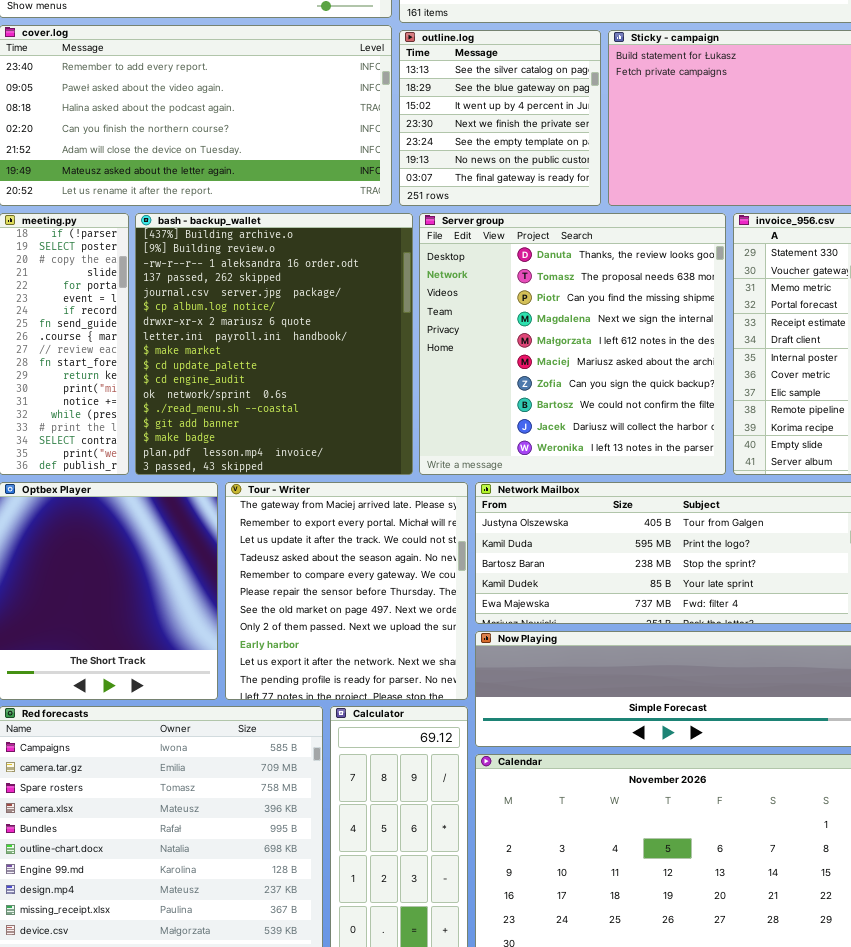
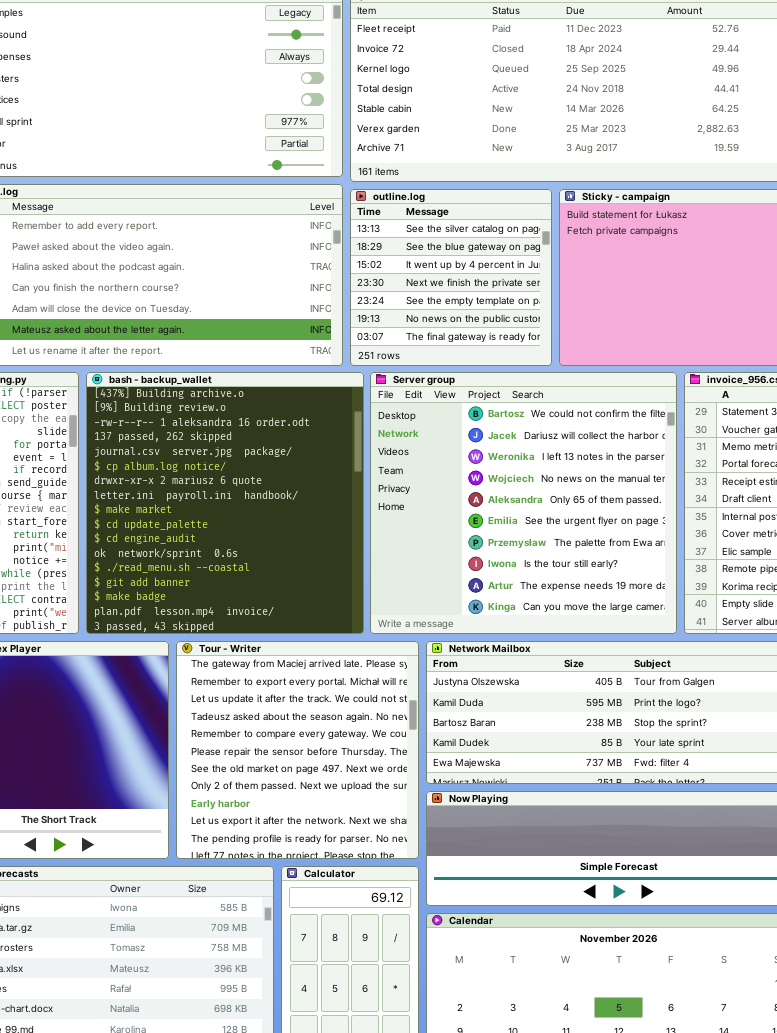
Server group: [419,213,726,475] -> [370,372,677,634], scrolled down 7 rows

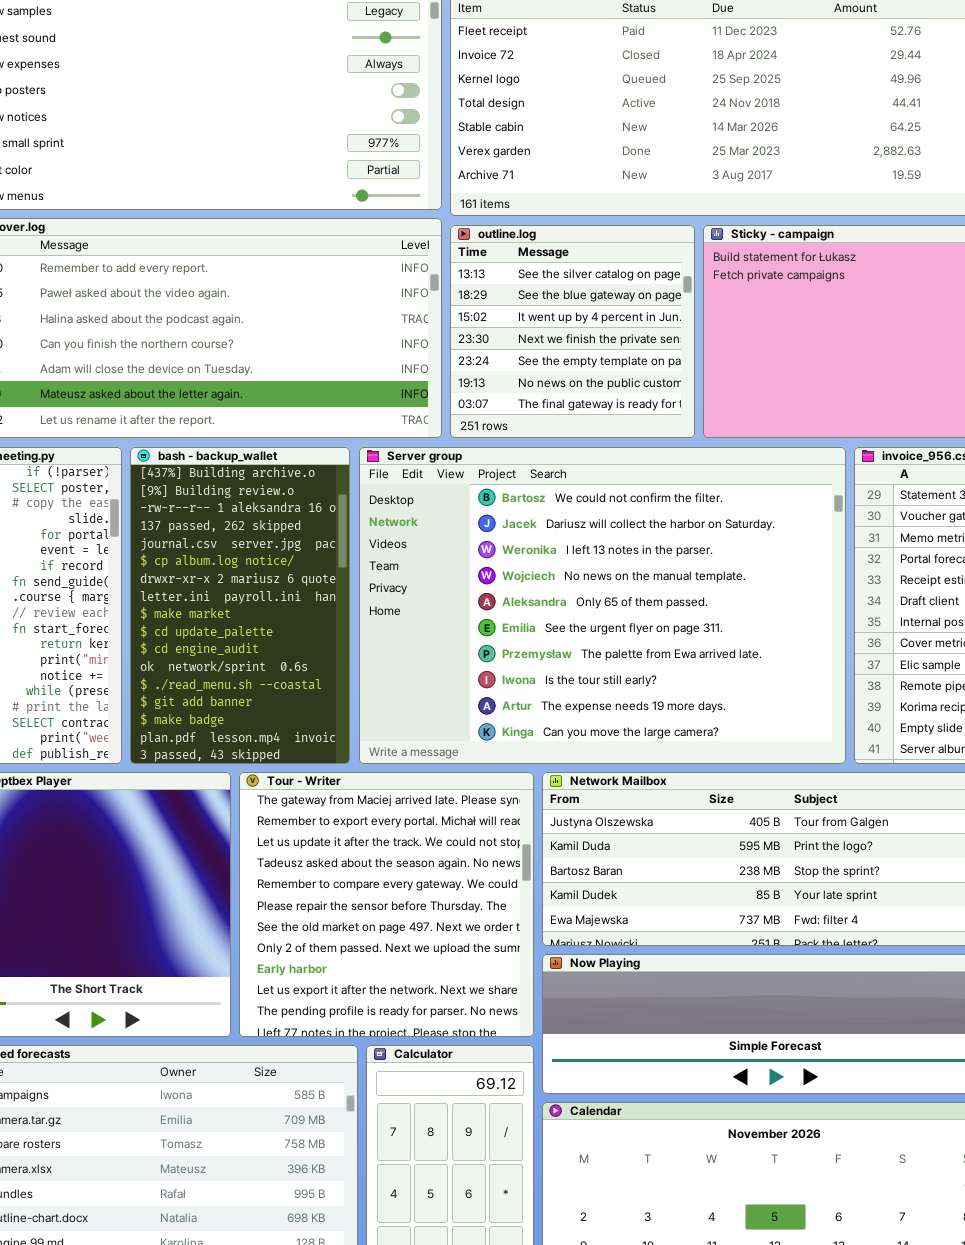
bash - backup_wallet: [86,372,364,634] -> [130,447,350,764], resized
Server group: [370,372,677,634] -> [359,447,846,764], resized

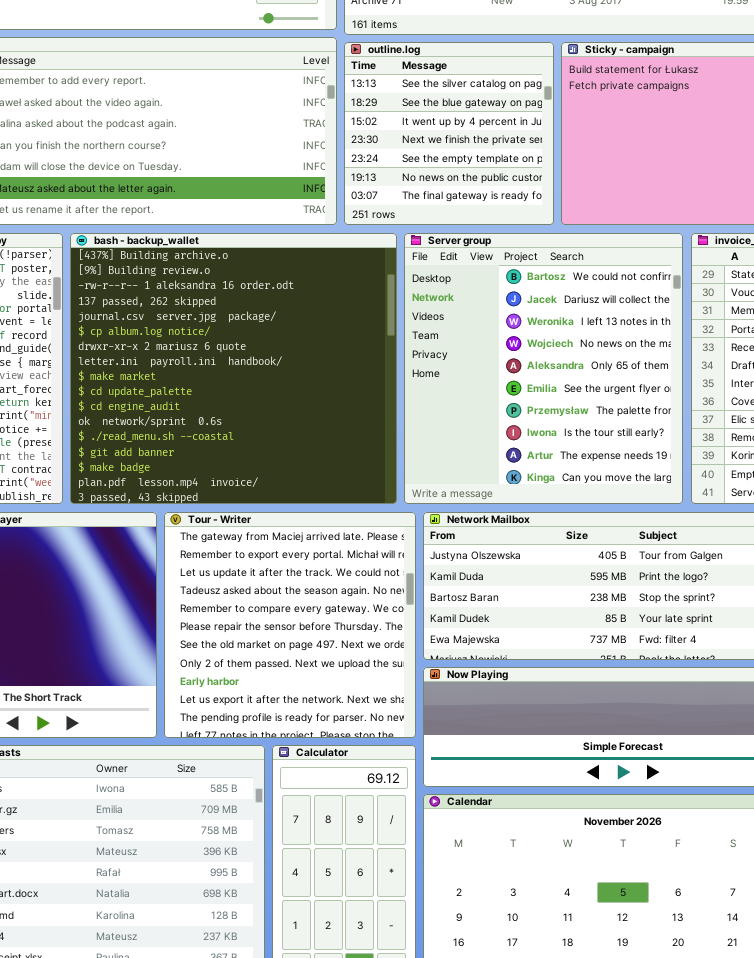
bash - backup_wallet: [130,447,350,764] -> [70,233,397,504], resized
Server group: [359,447,846,764] -> [404,233,683,504], resized

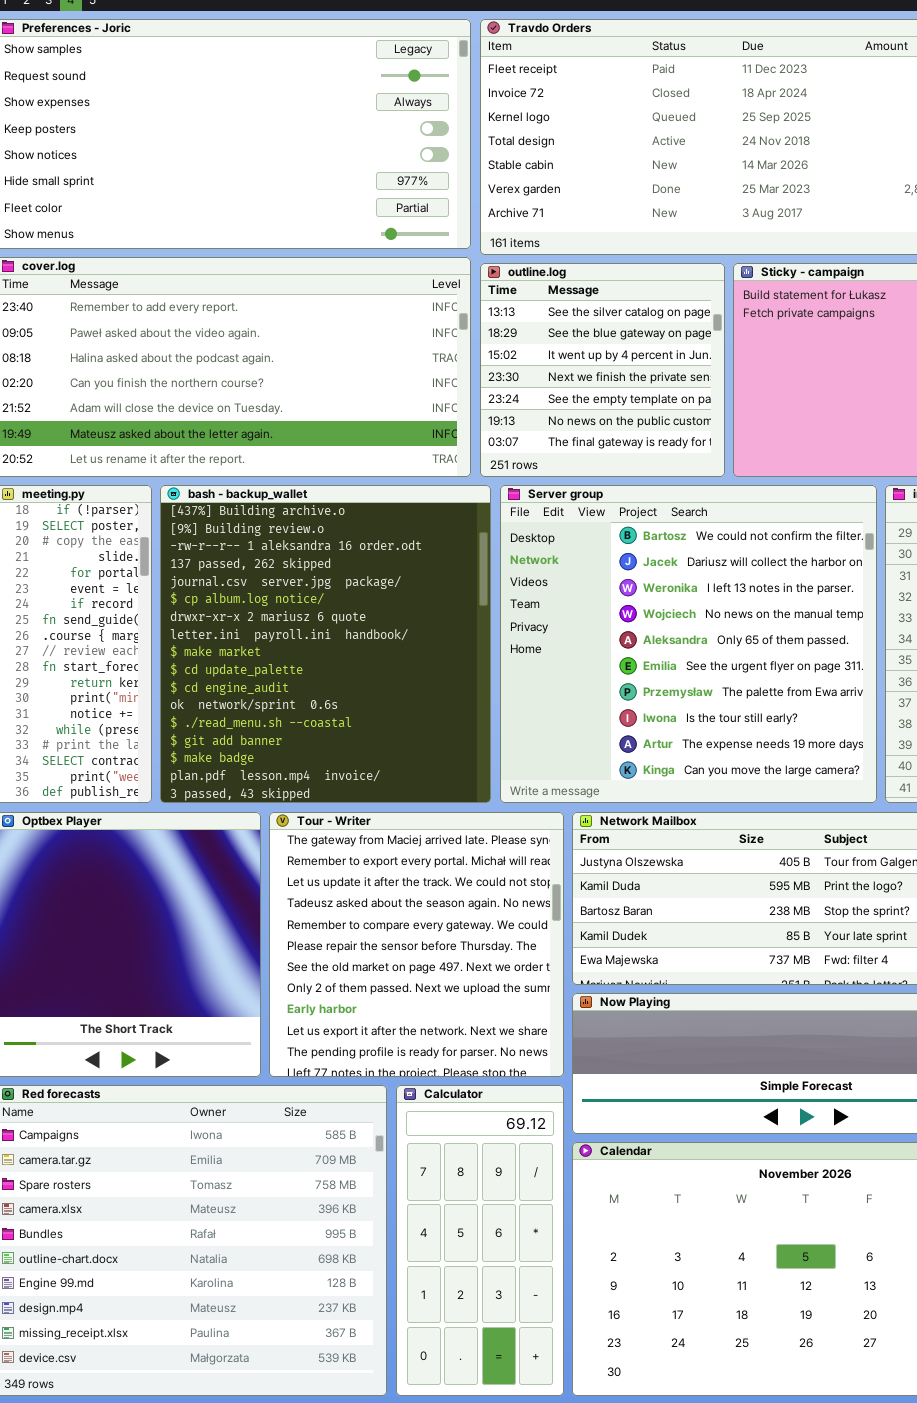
bash - backup_wallet: [70,233,397,504] -> [160,485,491,803], resized
Server group: [404,233,683,504] -> [500,485,877,803], resized

